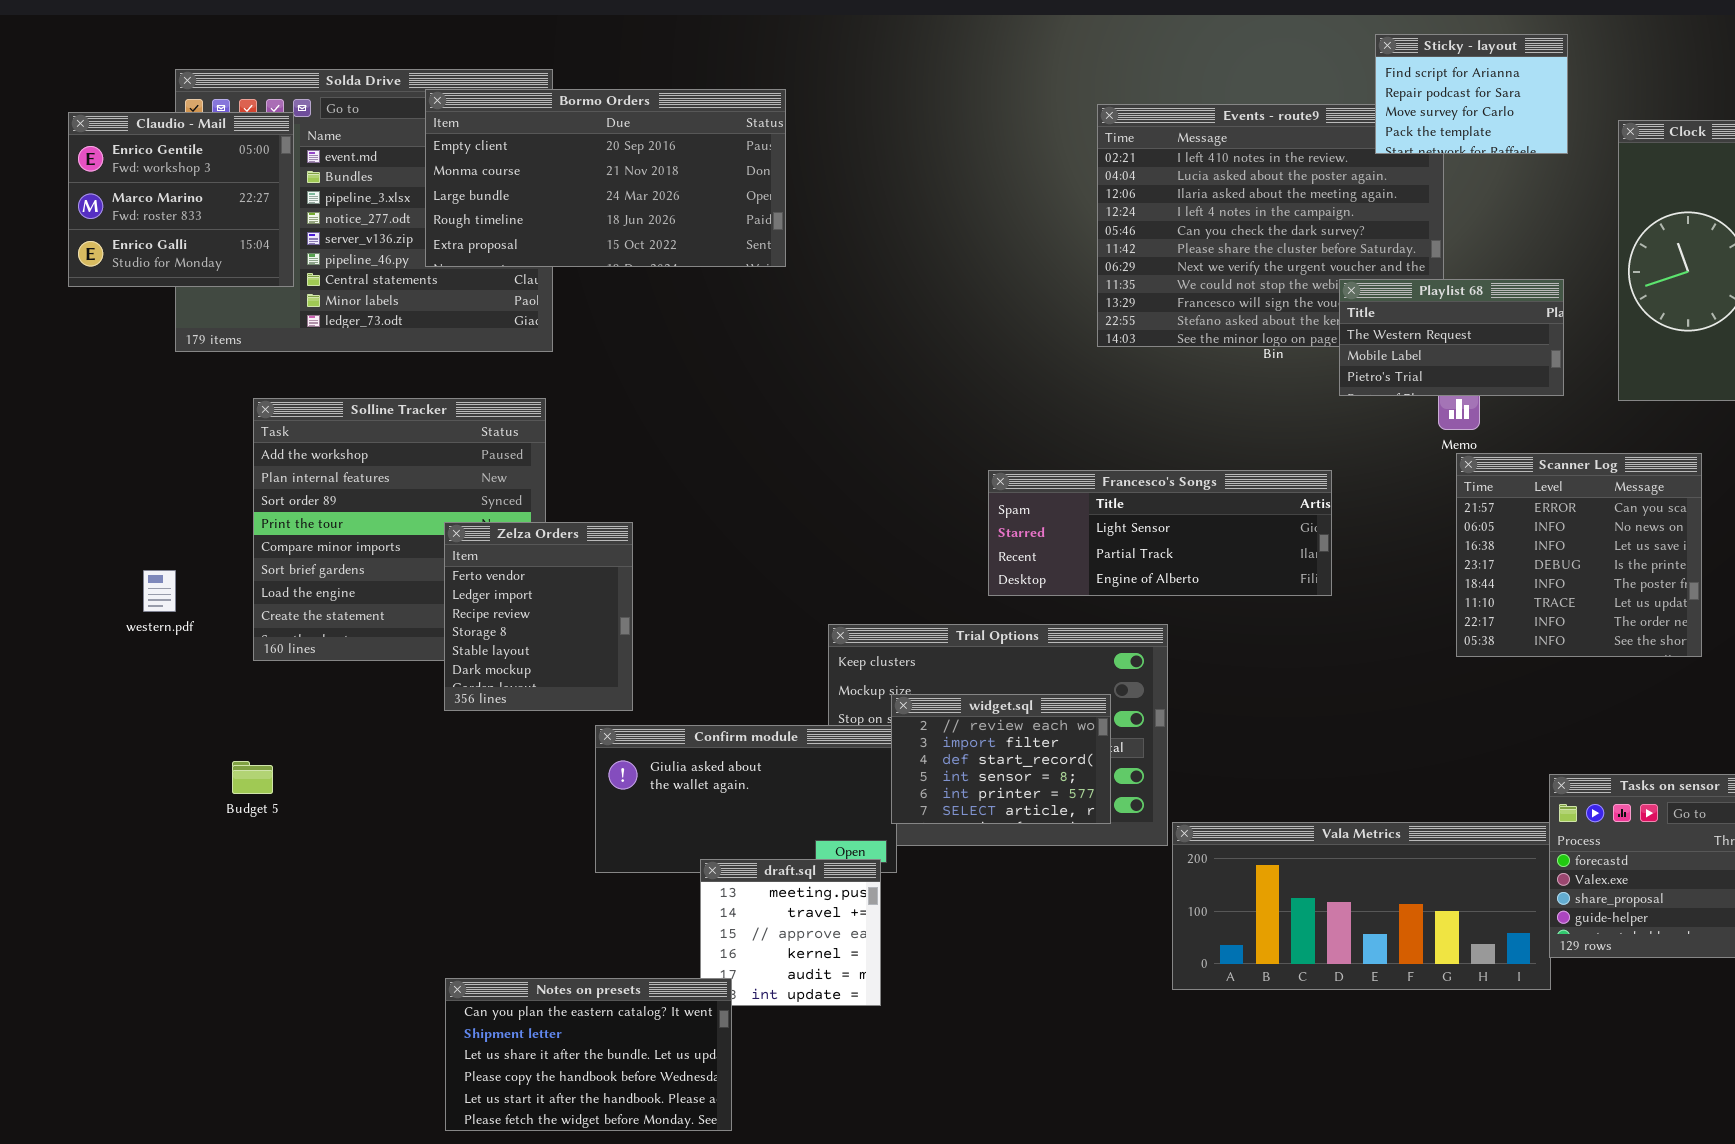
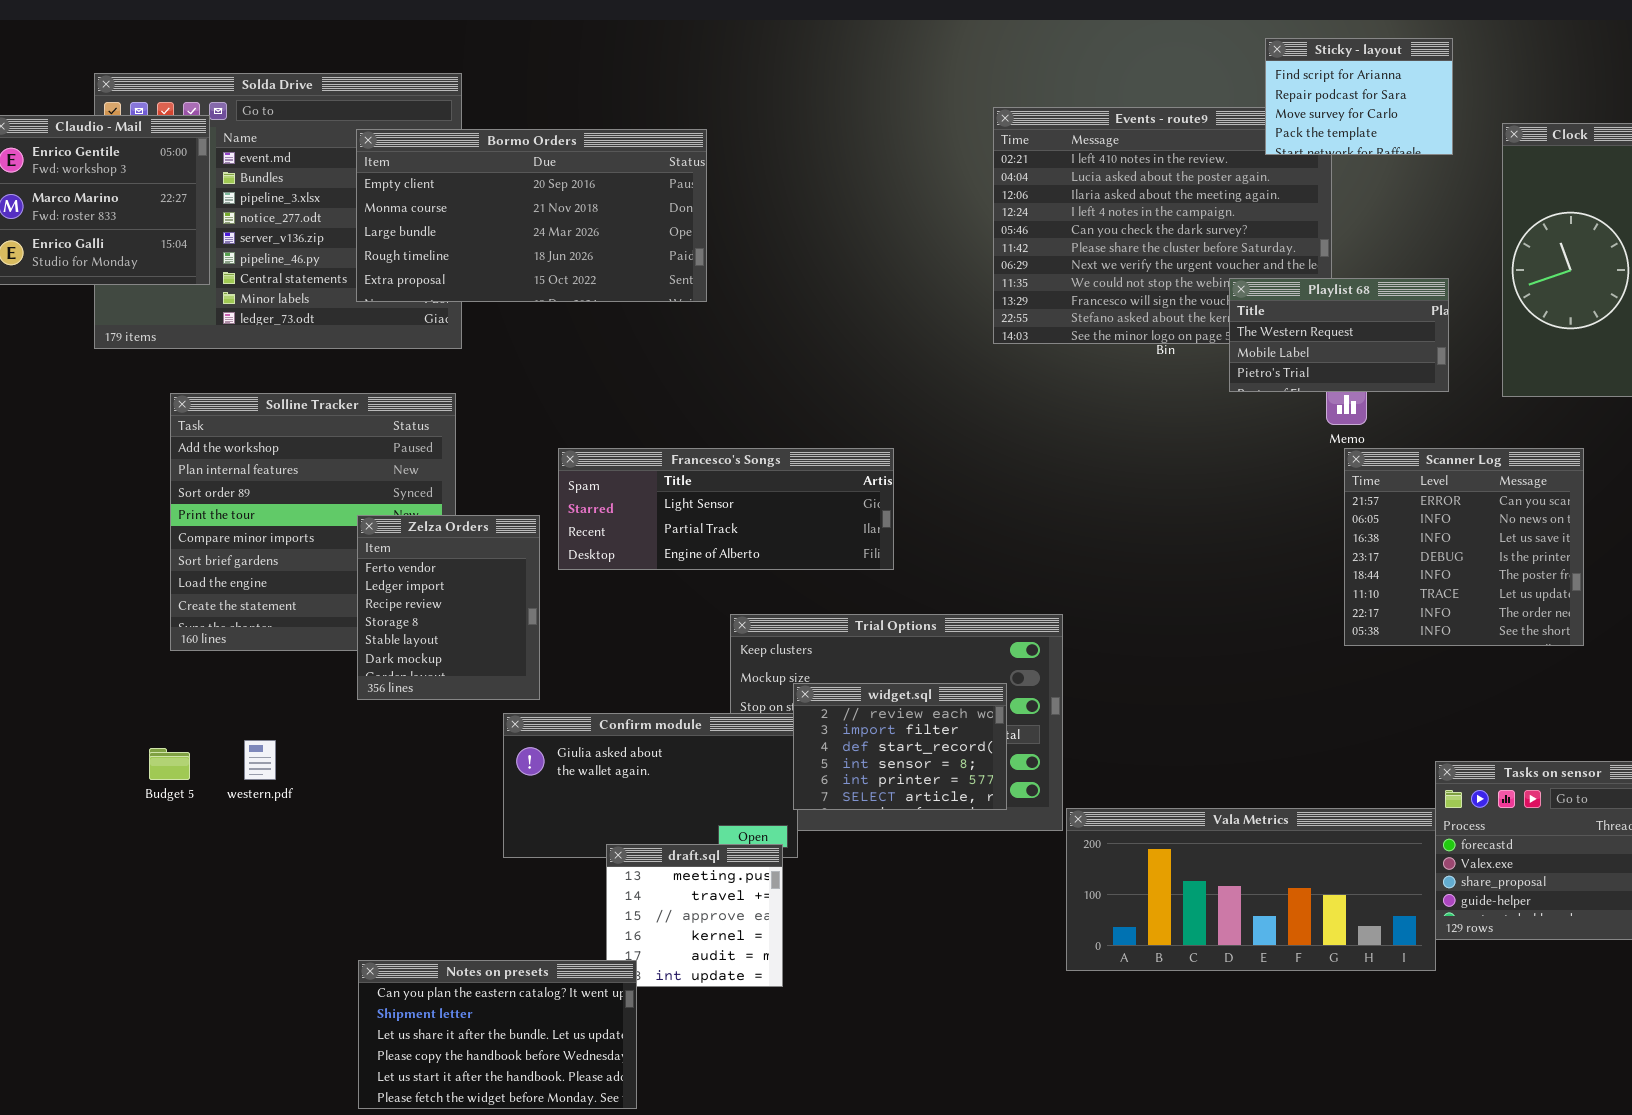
Bormo Orders: [425,89,786,267] -> [356,129,707,302], moved
Francesco's Songs: [988,470,1332,596] -> [558,448,894,570], moved
western.pdf: [143,570,176,612] -> [244,740,276,780], moved

